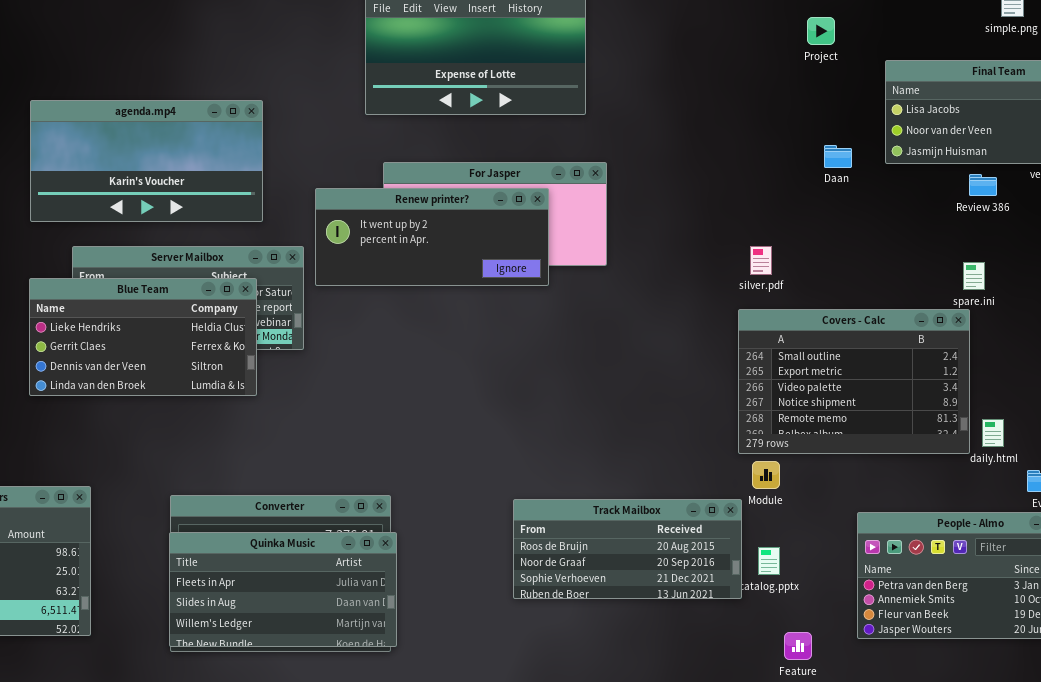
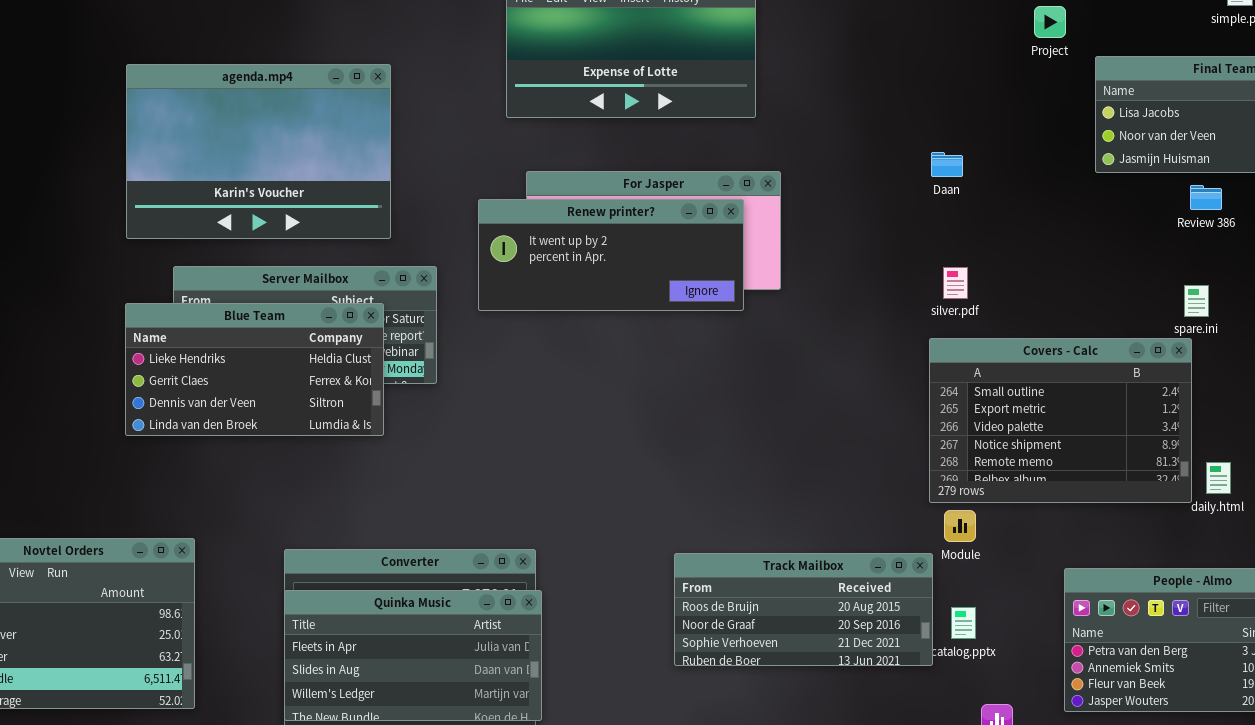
Project: [807,17,835,45] -> [1034,6,1066,38], moved
agenda.mp4: [30,100,263,222] -> [126,64,391,239], resized
Daan: [824,145,852,168] -> [931,152,963,177], moved
Renew printer?: [315,188,549,286] -> [478,199,744,311], moved

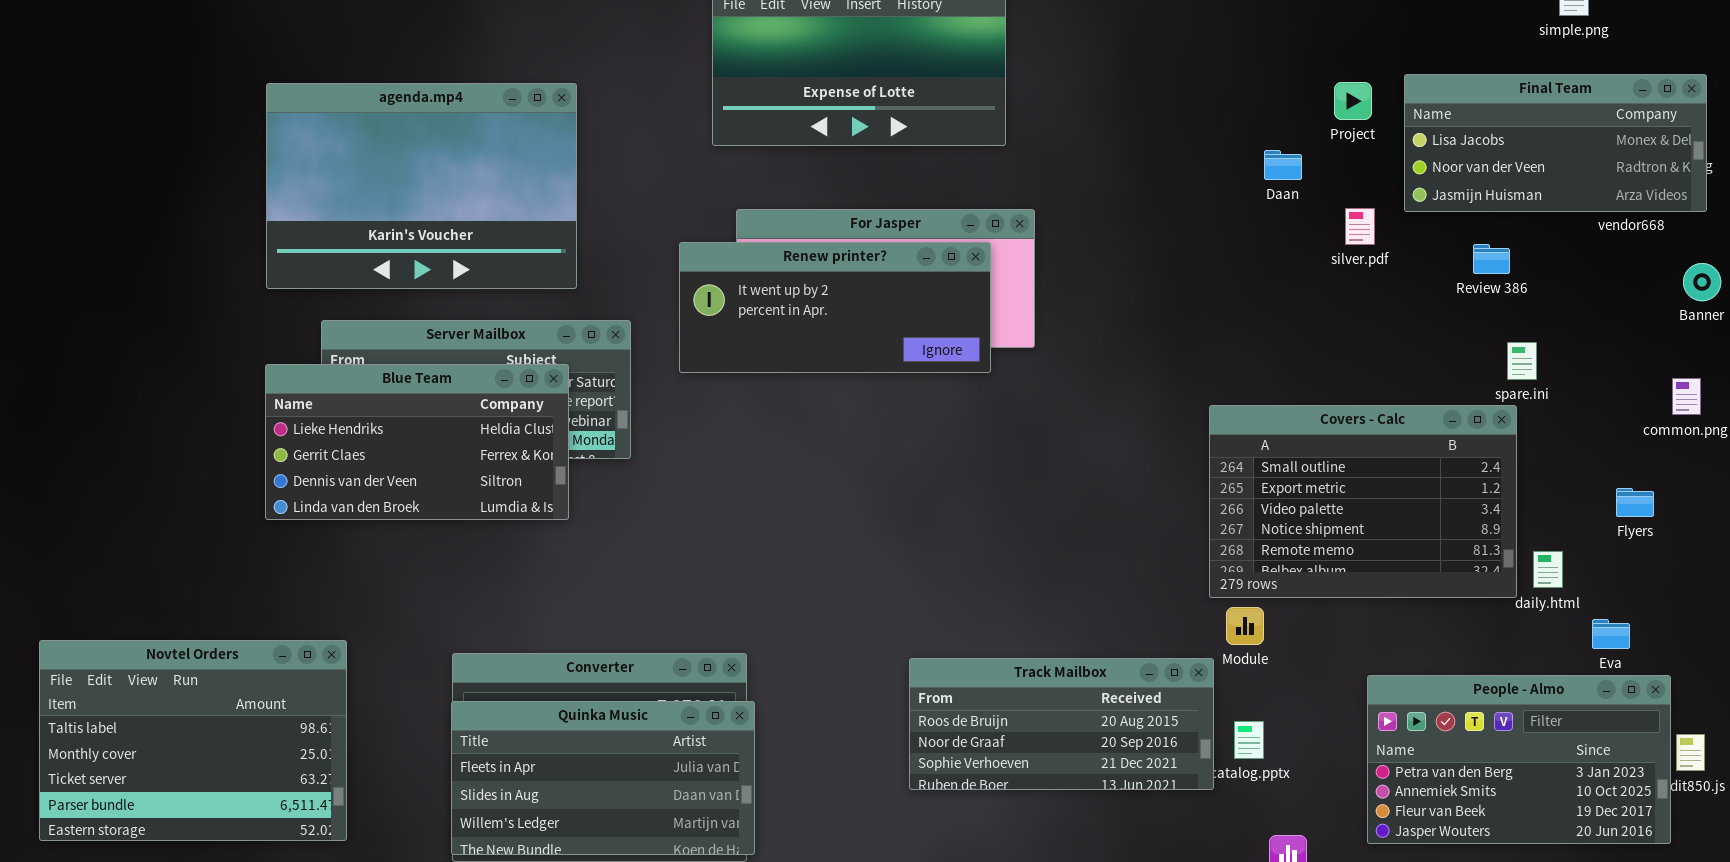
Project: [1034,6,1066,38] -> [1334,82,1372,120], moved
Daan: [931,152,963,177] -> [1264,150,1302,180], moved
Review 386: [1190,185,1222,210] -> [1473,244,1510,274], moved
silver.pdf: [943,267,968,299] -> [1345,208,1375,245], moved

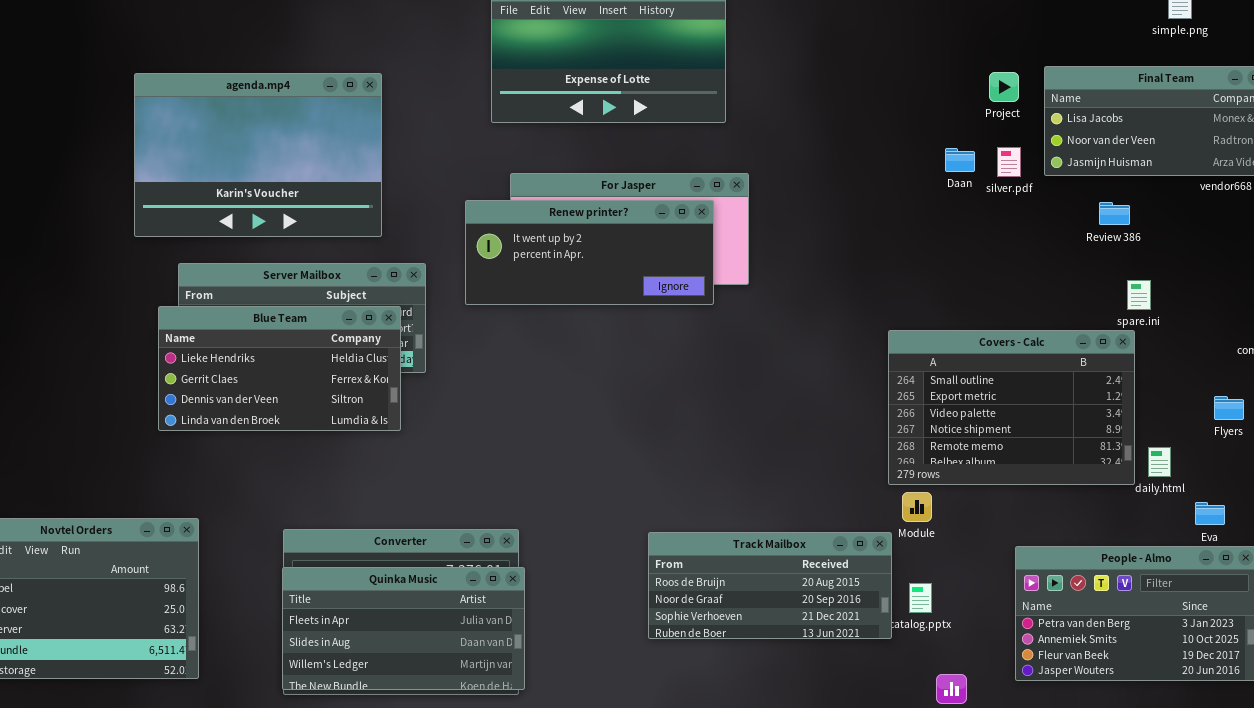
Daan: [1264,150,1302,180] -> [945,148,975,172], moved
silver.pdf: [1345,208,1375,245] -> [997,147,1021,177], moved
Blue Team: [265,364,569,520] -> [158,306,401,431], moved

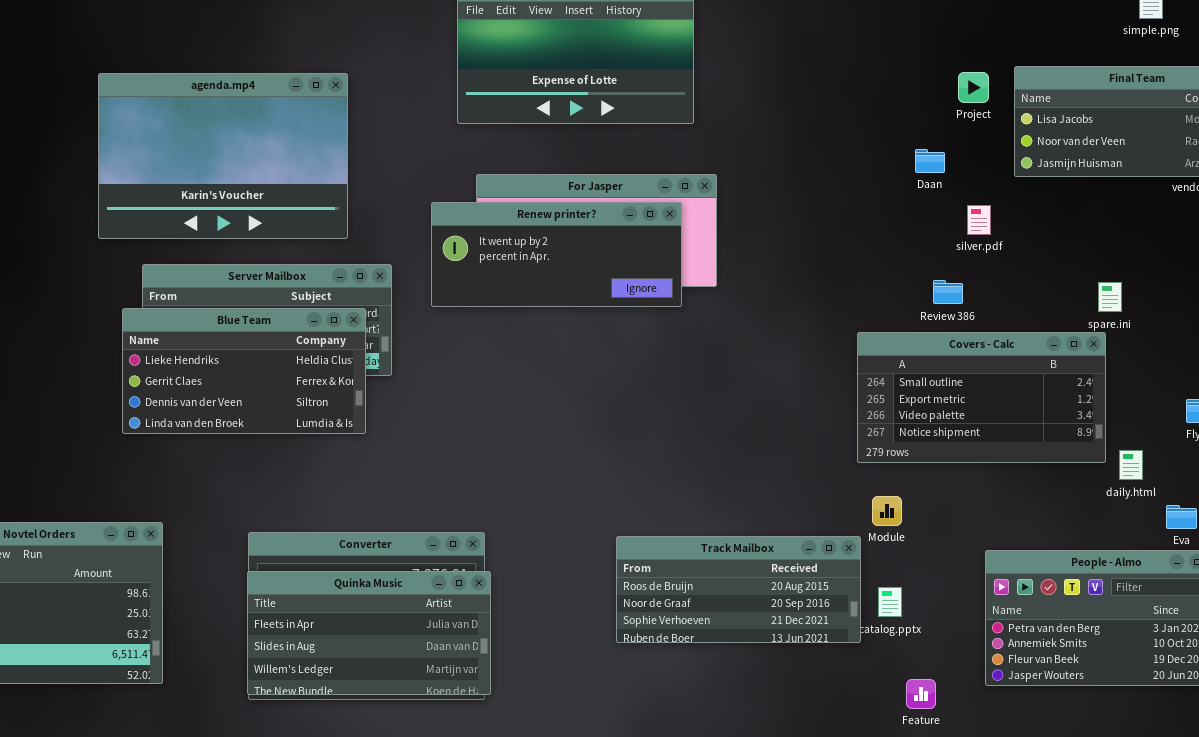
silver.pdf: [997,147,1021,177] -> [967,205,991,235], moved
Review 386: [1099,202,1130,225] -> [933,280,963,304], moved
Covers - Calc: [888,330,1135,485] -> [857,332,1106,463], resized

